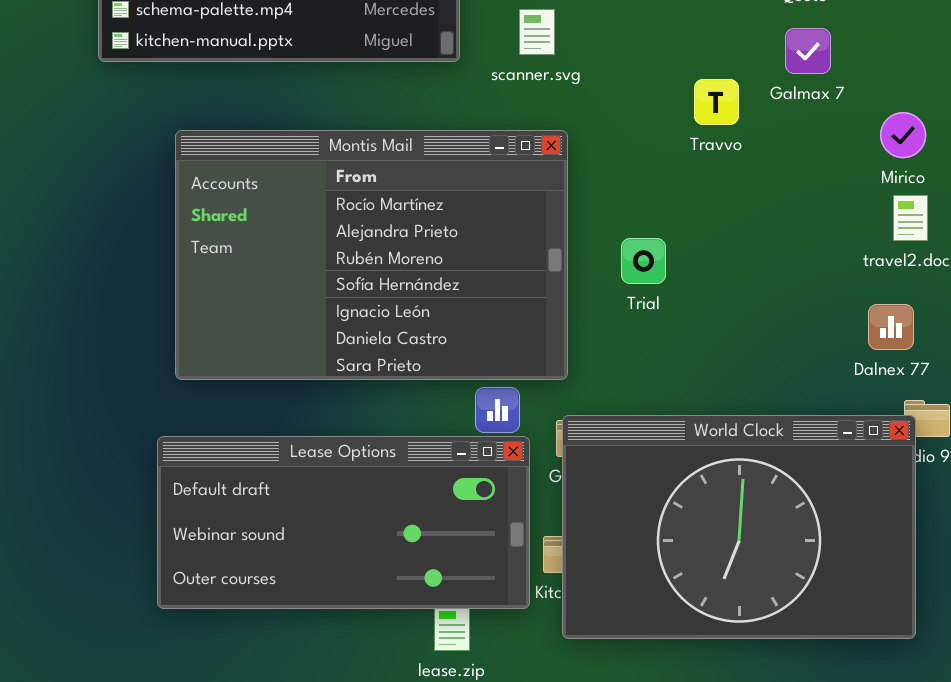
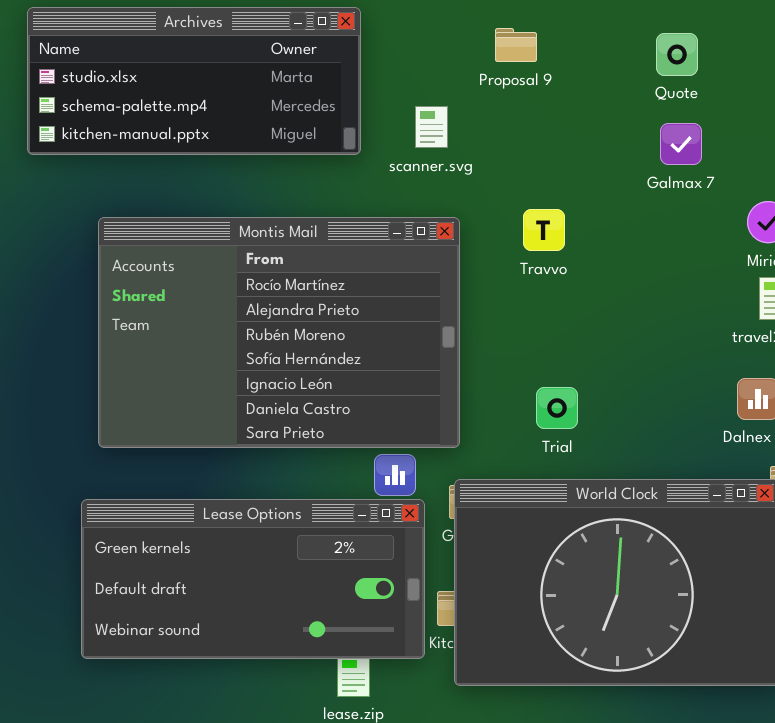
Travvo: [694,79,739,125] -> [523,209,565,251], moved
Trial: [621,238,666,284] -> [536,387,578,429], moved
Lease Options: [157,436,530,609] -> [81,499,425,659], scrolled up 1 row

